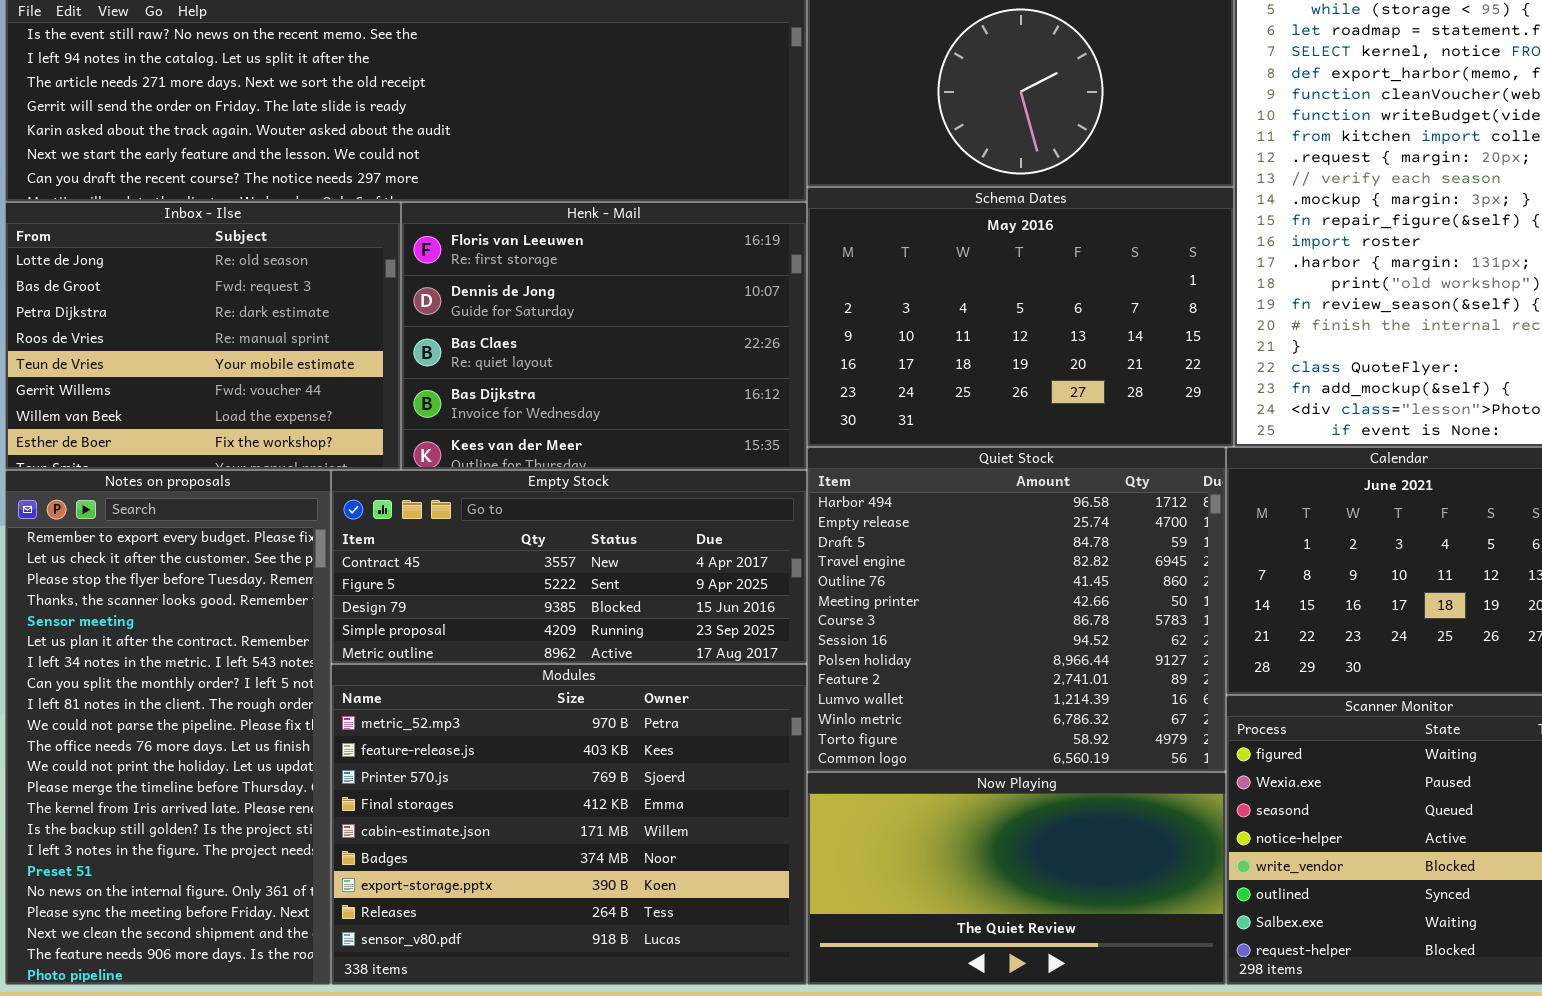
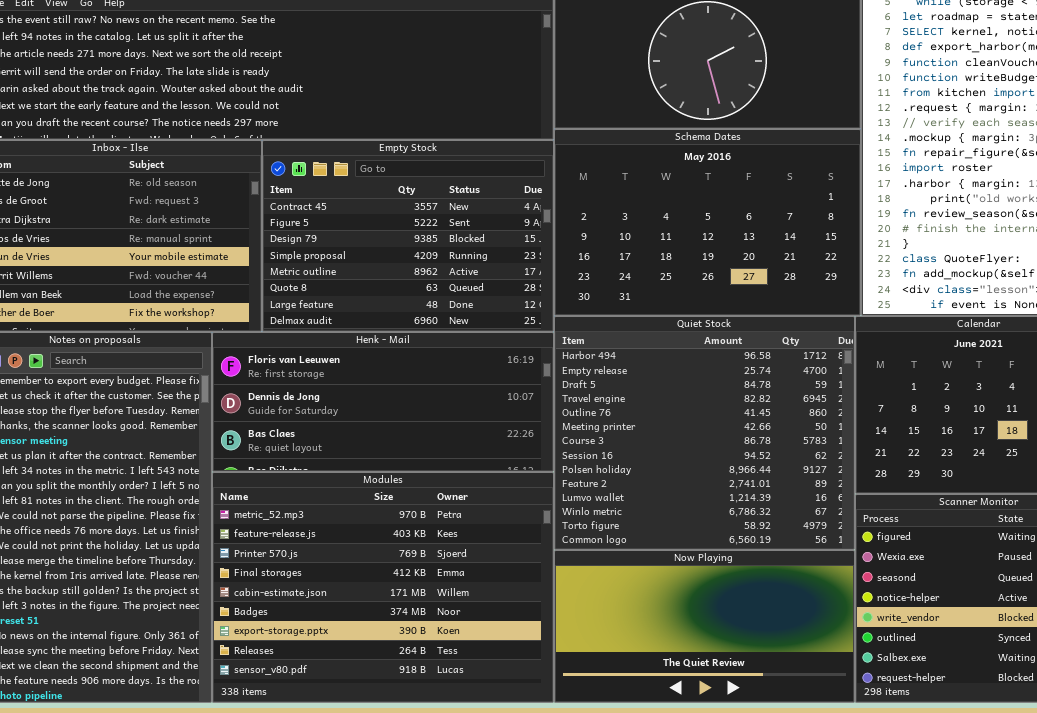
Henk - Mail: [401,202,807,470] -> [212,332,554,472], moved, resized
Empty Stock: [331,470,807,664] -> [262,140,554,332], moved, resized

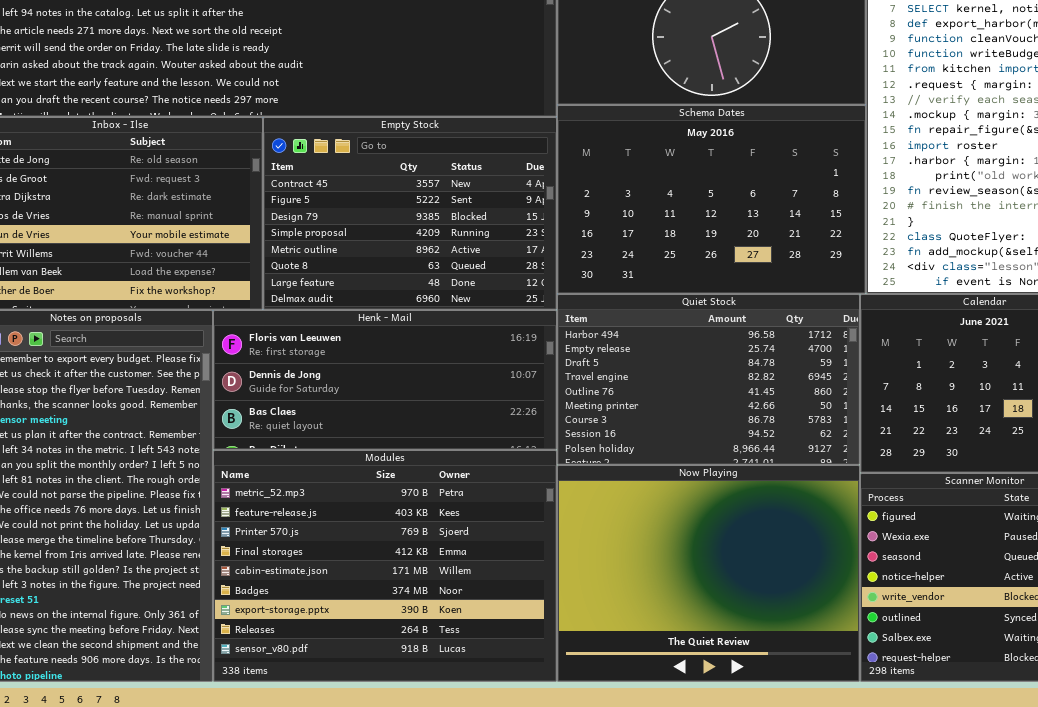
Quiet Stock: [554,316,855,550] -> [557,294,860,465], resized
Now Playing: [554,550,855,703] -> [557,465,860,682], resized

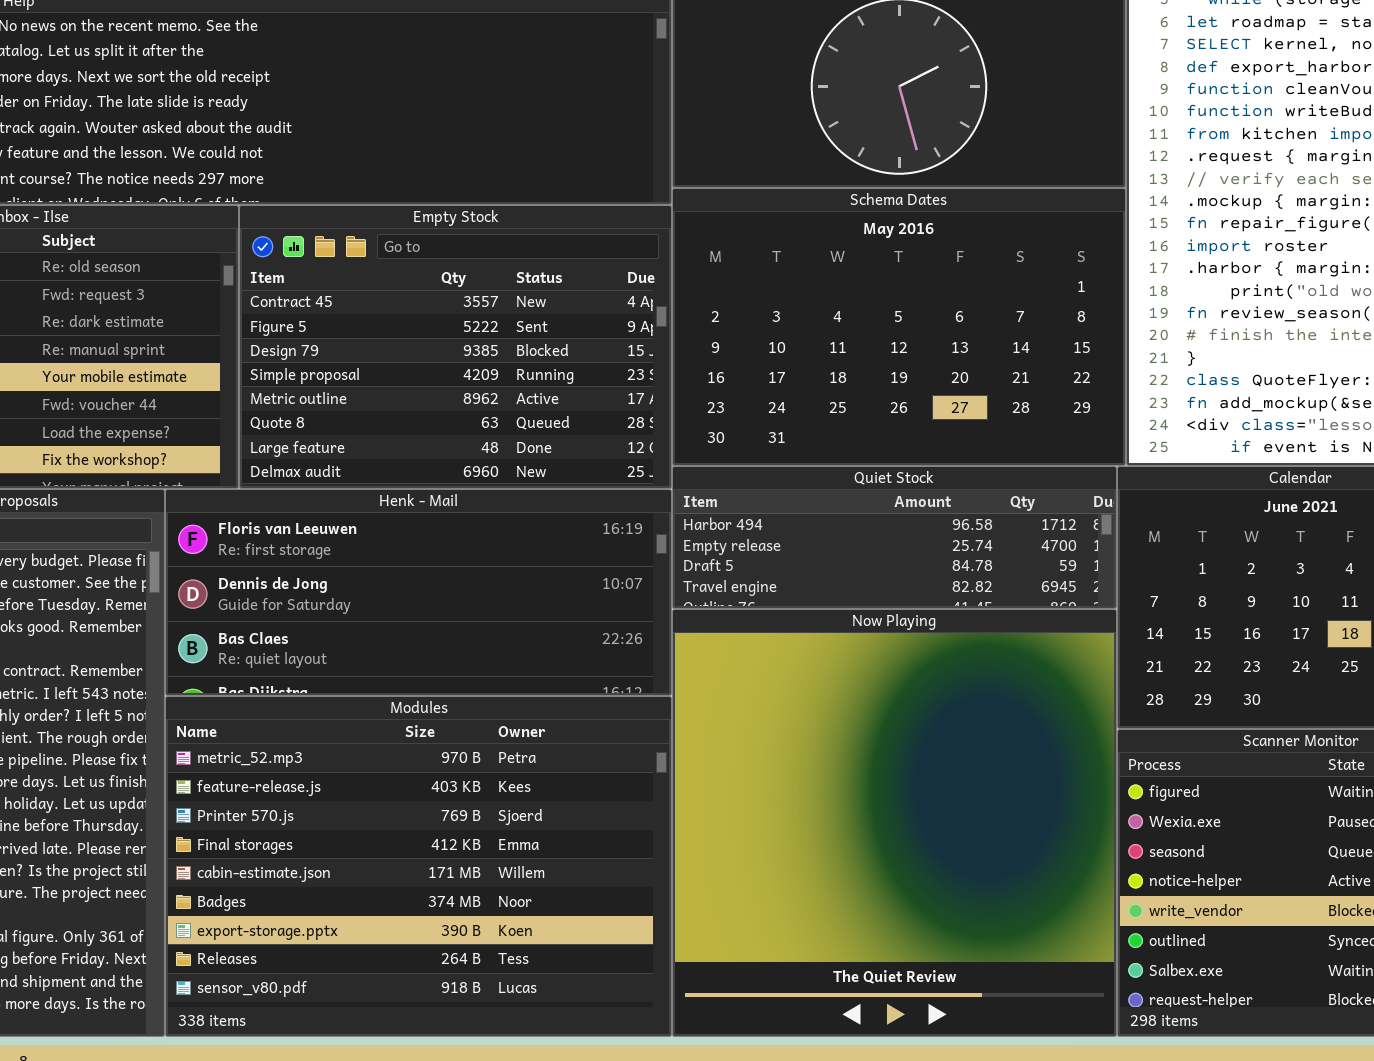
Quiet Stock: [557,294,860,465] -> [672,466,1117,609], resized
Now Playing: [557,465,860,682] -> [672,609,1117,1037], resized

